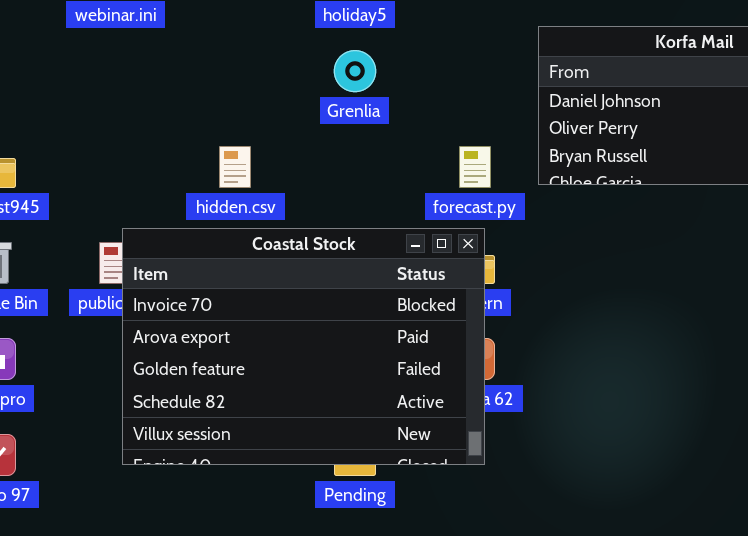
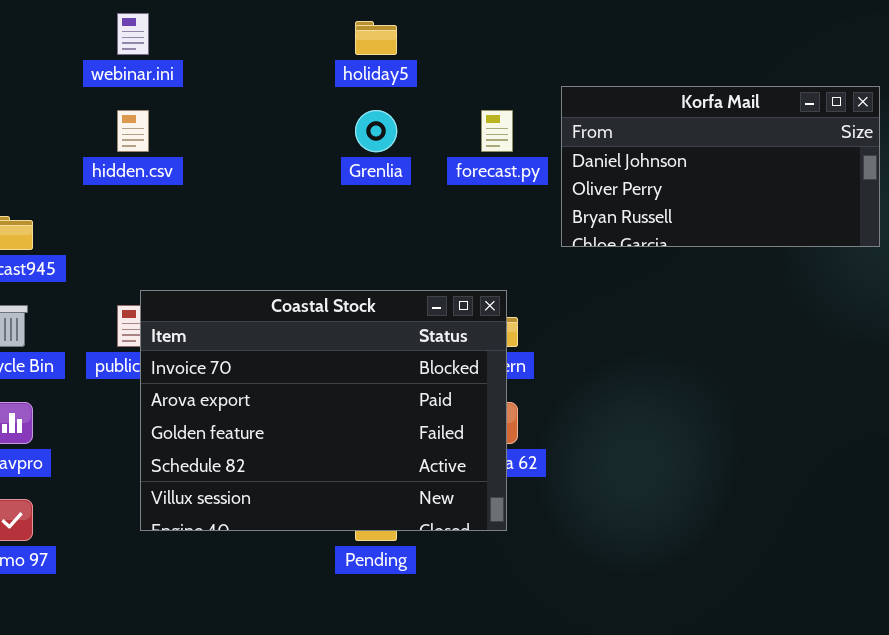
hidden.csv: [219,146,251,188] -> [117,110,149,152], moved
forecast.py: [459,146,491,188] -> [481,110,513,152], moved

